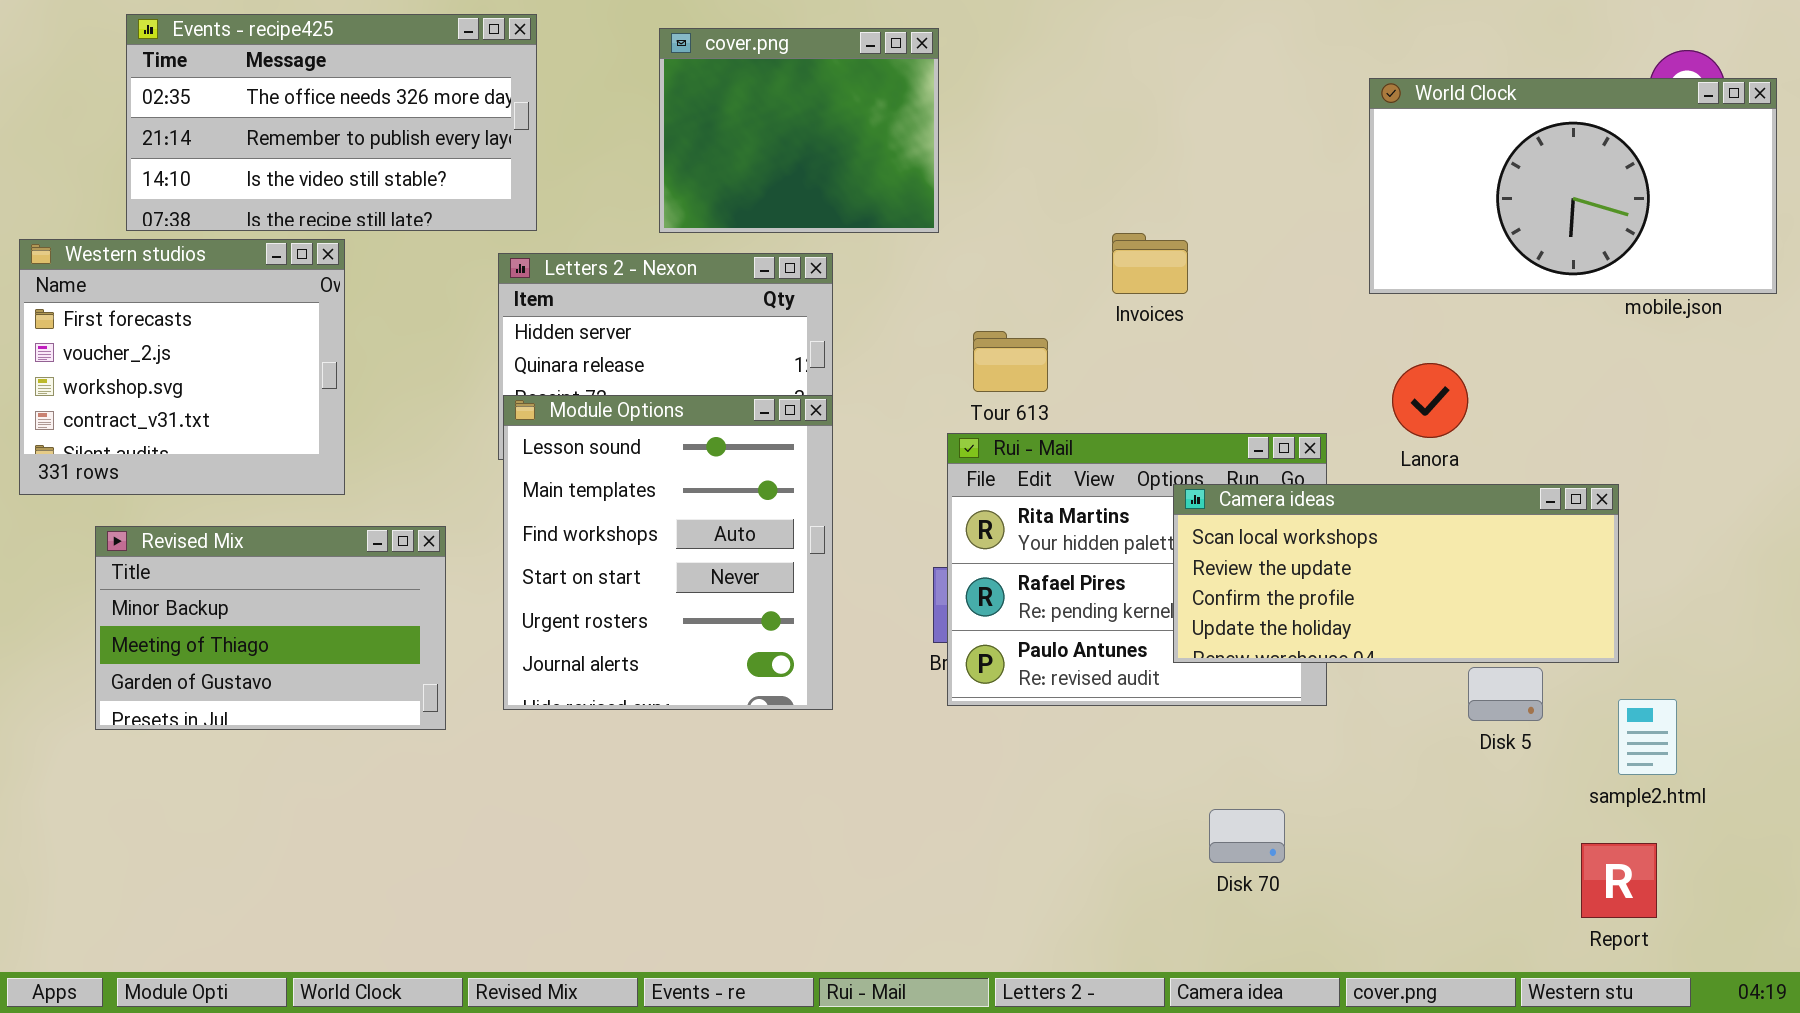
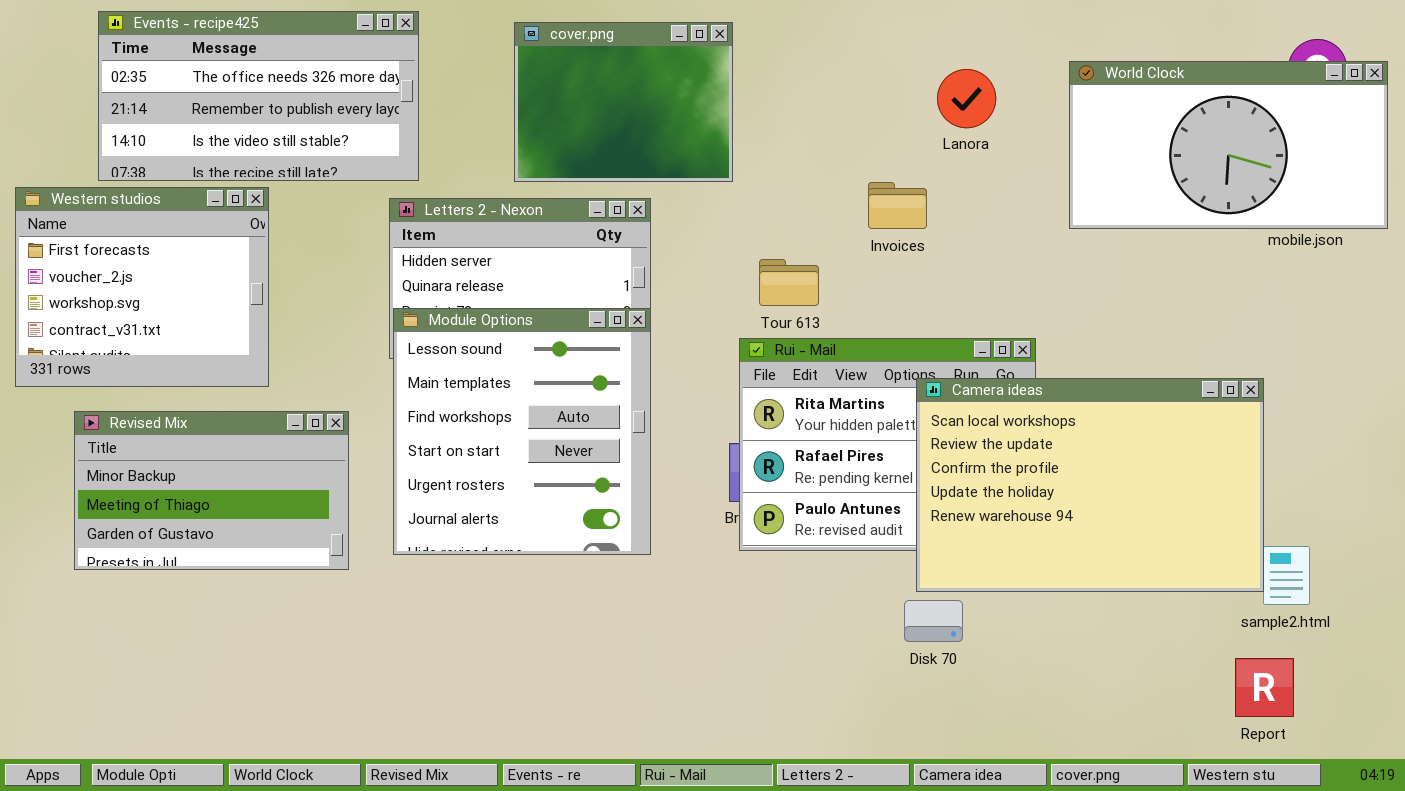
Lanora: [1392,363,1468,438] -> [937,69,996,128], moved
Camera ideas: [1173,484,1619,663] -> [916,378,1264,592], resized
Disk 70: [1209,809,1285,863] -> [904,600,963,642], moved

